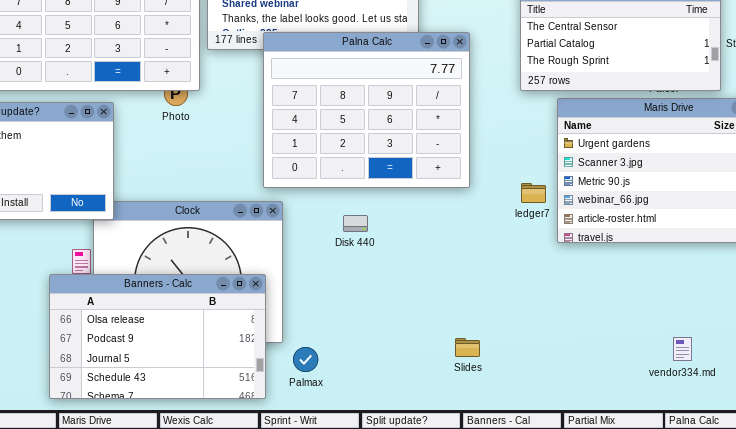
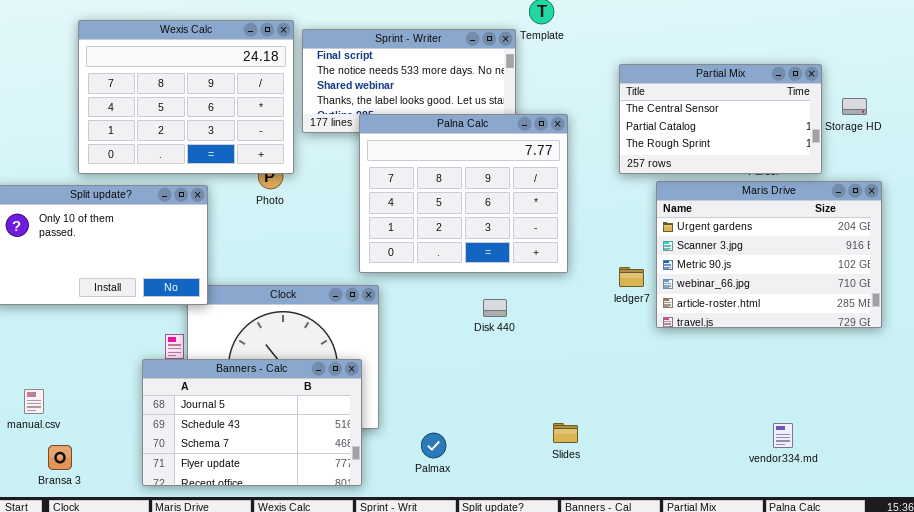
Disk 440: [343,215,368,232] -> [483,299,507,317], moved
Banners - Calc: [49,274,266,399] -> [142,359,362,486], scrolled down 2 rows
Palmax: [293,347,318,372] -> [421,433,446,458], moved

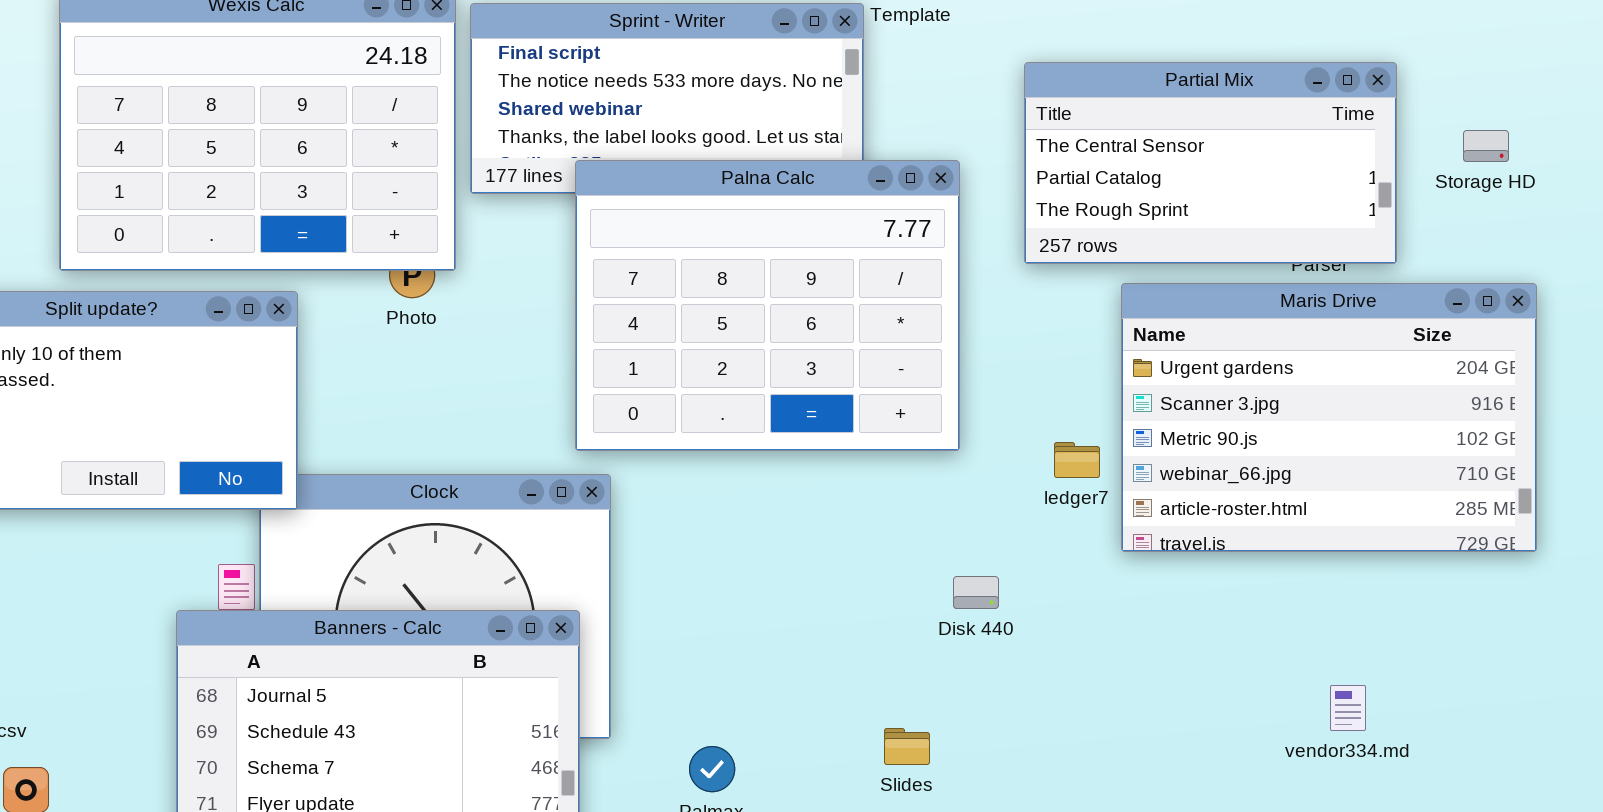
Partial Mix: [619,64,822,174] -> [1024,62,1397,264], moved
Disk 440: [483,299,507,317] -> [953,576,999,609], moved
vendor334.md: [773,423,793,448] -> [1330,685,1366,731], moved
Slides: [553,423,578,443] -> [884,728,930,765], moved

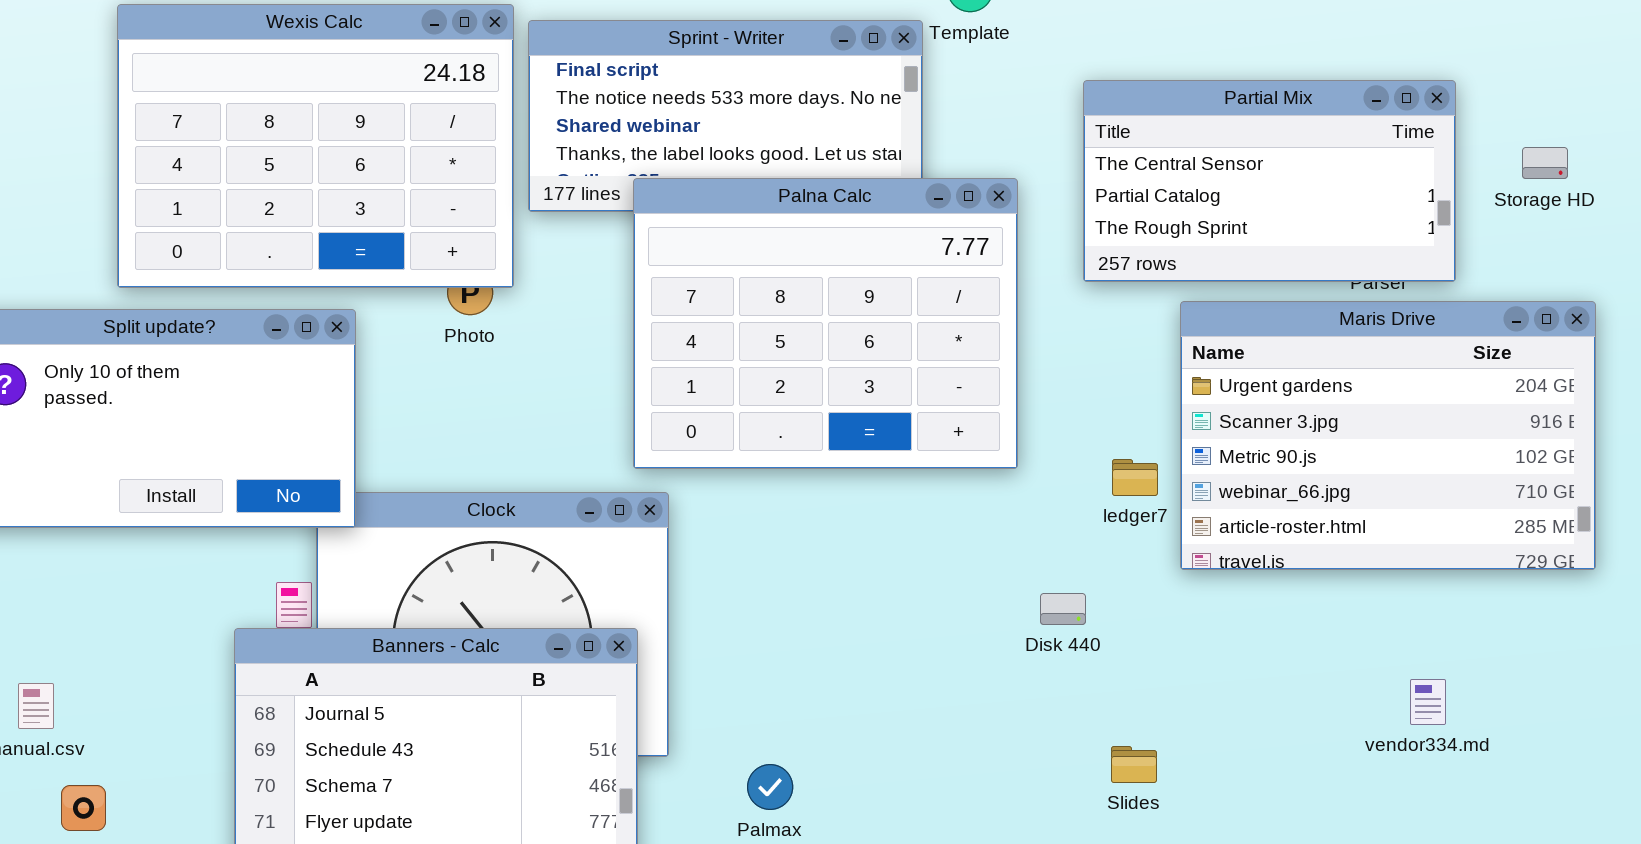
Disk 440: [953,576,999,609] -> [1040,593,1086,625], moved
vendor334.md: [1330,685,1366,731] -> [1410,679,1446,725], moved
Slides: [884,728,930,765] -> [1111,746,1157,783], moved

